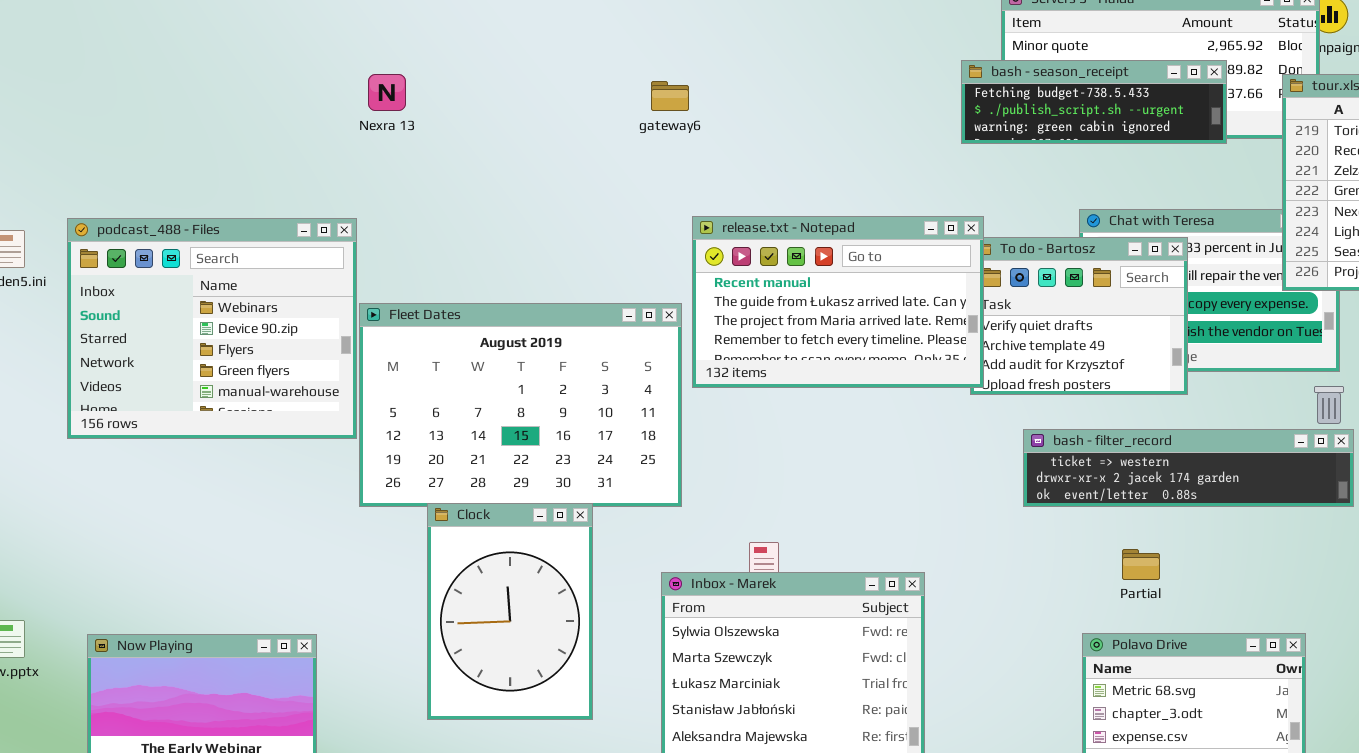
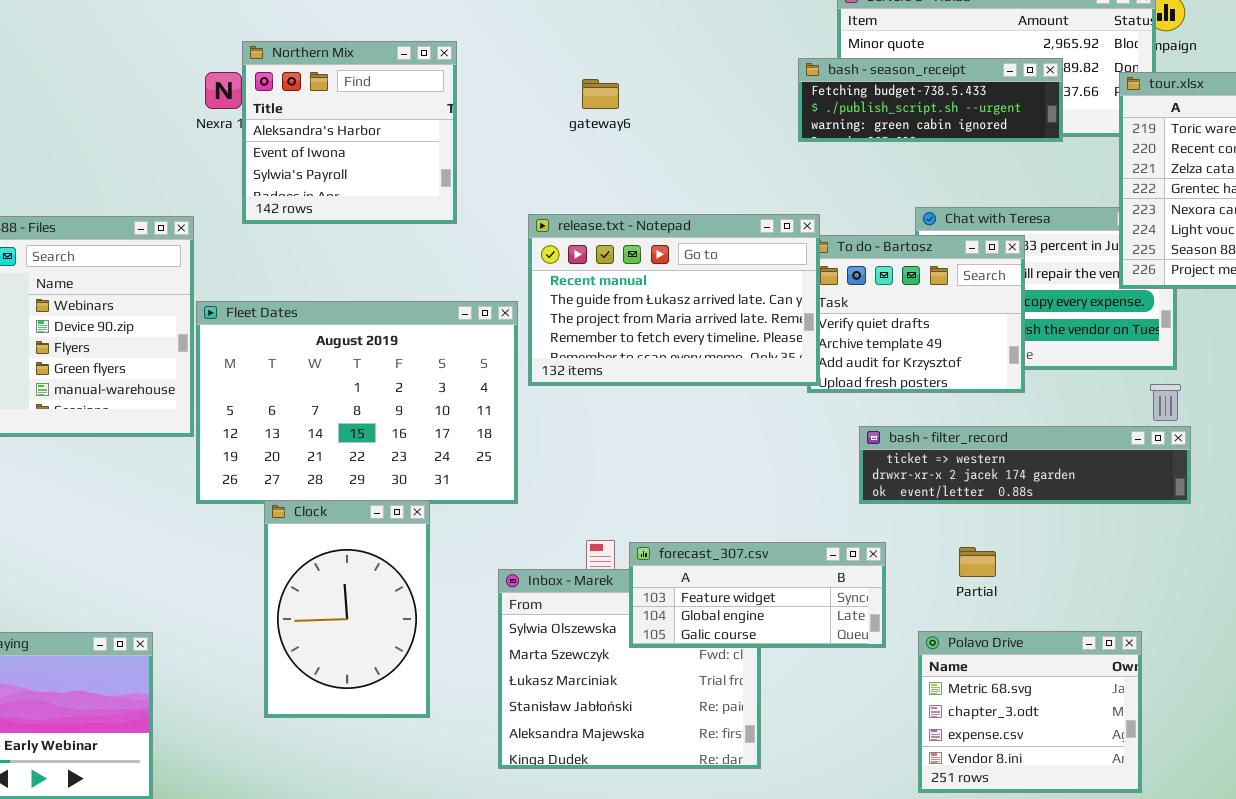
Northern Mix: none -> [242,41,457,224], opened
gateway6: [651,81,689,111] -> [582,79,619,109], moved
forecast_307.csv: none -> [629,542,886,648], opened

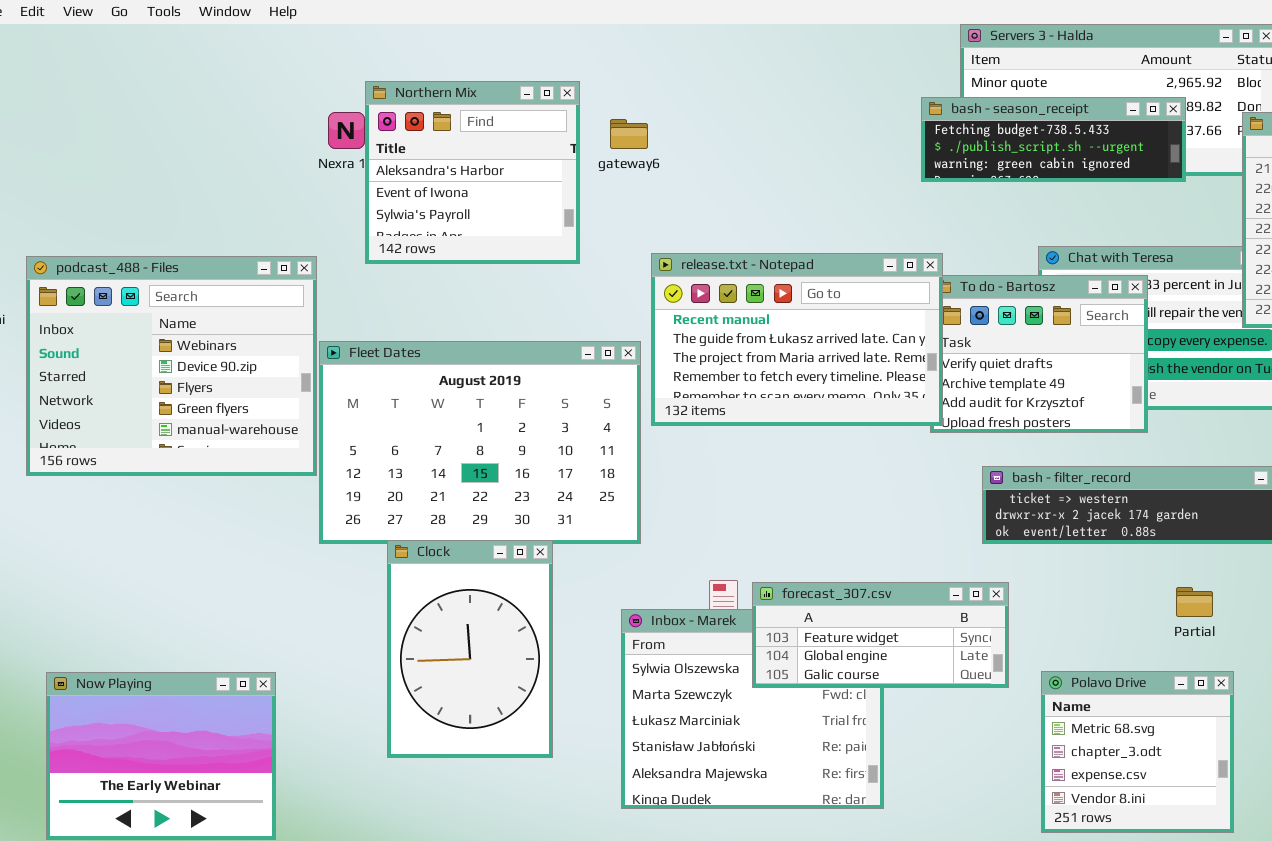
gateway6: [582,79,619,109] -> [610,119,648,149], moved
Partial: [959,547,996,577] -> [1176,587,1213,617], moved
Polavo Drive: [918,631,1142,793] -> [1041,671,1234,833], resized

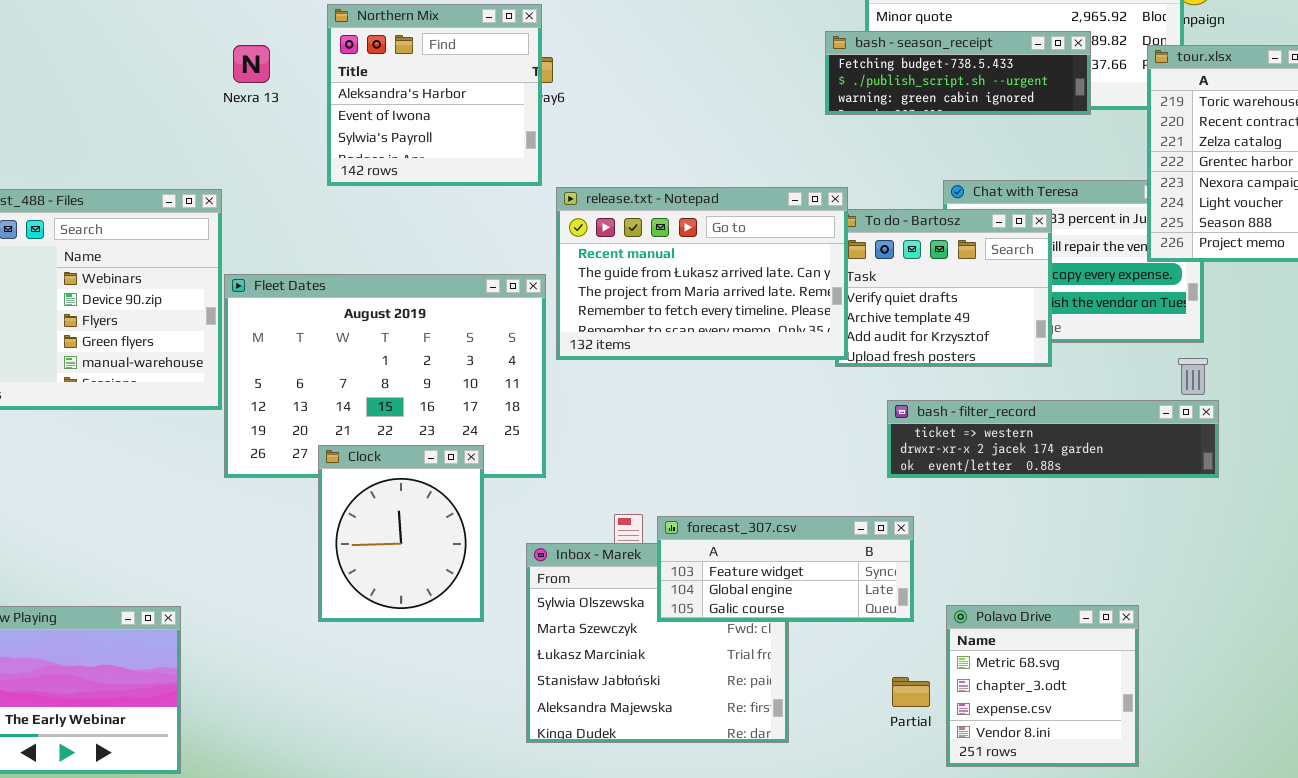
Northern Mix: [365,81,580,264] -> [327,4,542,186], moved
Clock: [387,540,553,758] -> [318,445,484,622], moved, resized
Partial: [1176,587,1213,617] -> [892,677,930,707], moved

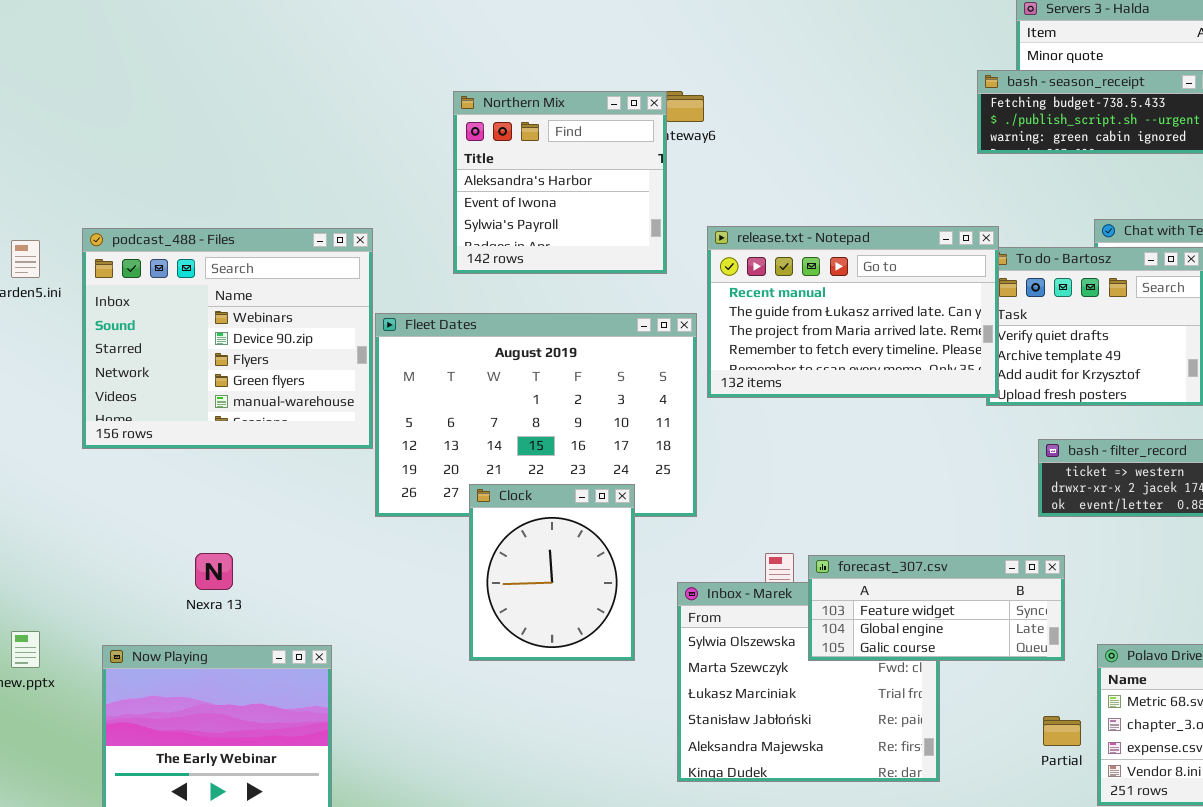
Northern Mix: [327,4,542,186] -> [453,91,667,274], moved
Nexra 13: [233,45,270,83] -> [195,553,233,590], moved

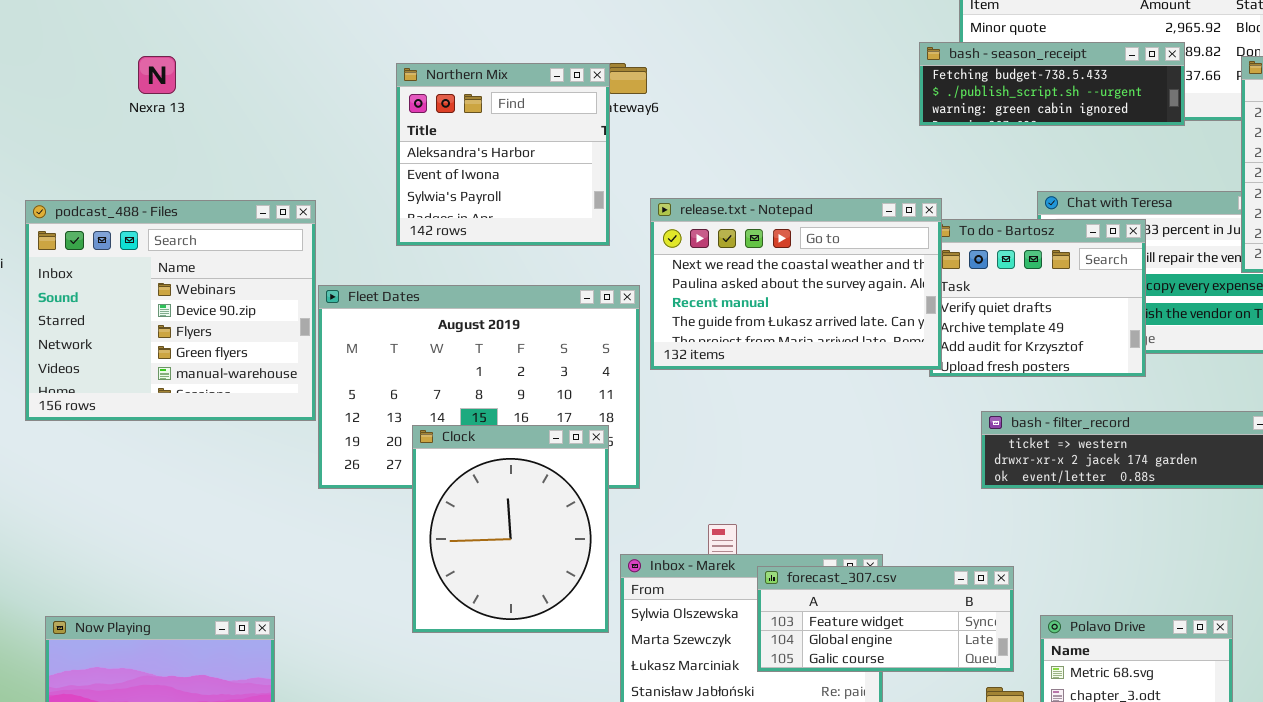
release.txt - Notepad: [707,226,999,398] -> [650,198,942,370], scrolled up 2 rows
Clock: [469,484,635,661] -> [412,425,609,633], resized
Nexra 13: [195,553,233,590] -> [138,56,176,94], moved
forecast_307.csv: [808,555,1065,661] -> [757,566,1014,672], moved

